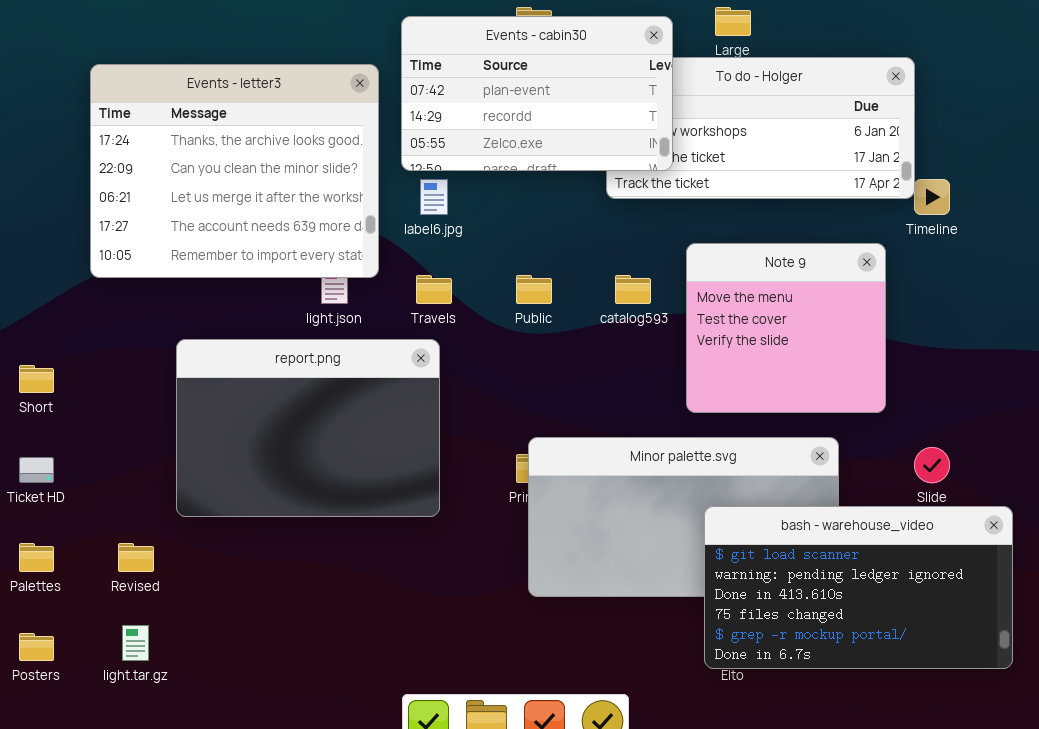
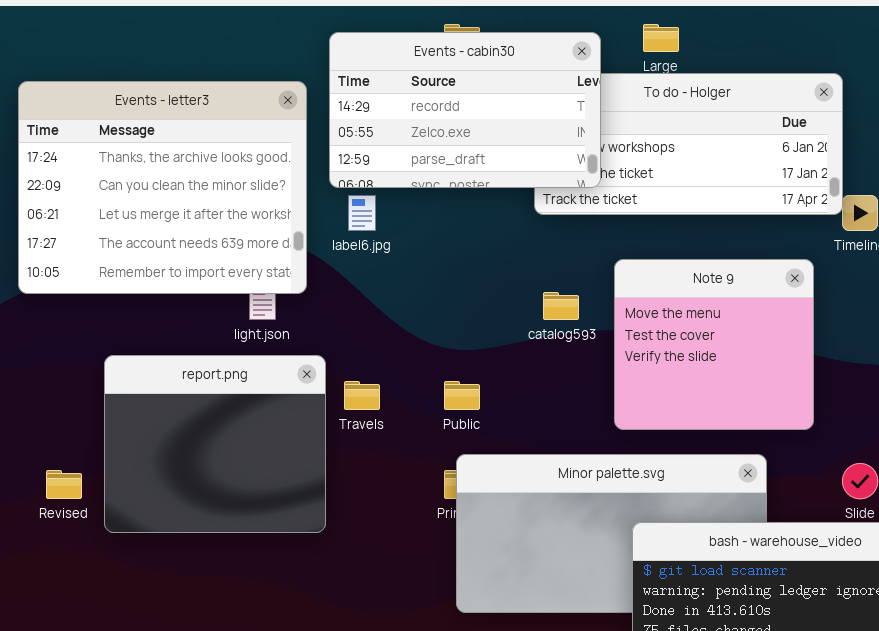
Events - cabin30: [401,16,673,171] -> [329,32,601,188], scrolled down 1 row
Travels: [416,275,452,304] -> [344,381,380,410], moved
Public: [516,275,552,304] -> [444,381,480,410], moved
report.png: [176,339,440,517] -> [104,355,326,533], resized
Revised: [118,543,154,572] -> [46,470,82,499], moved

